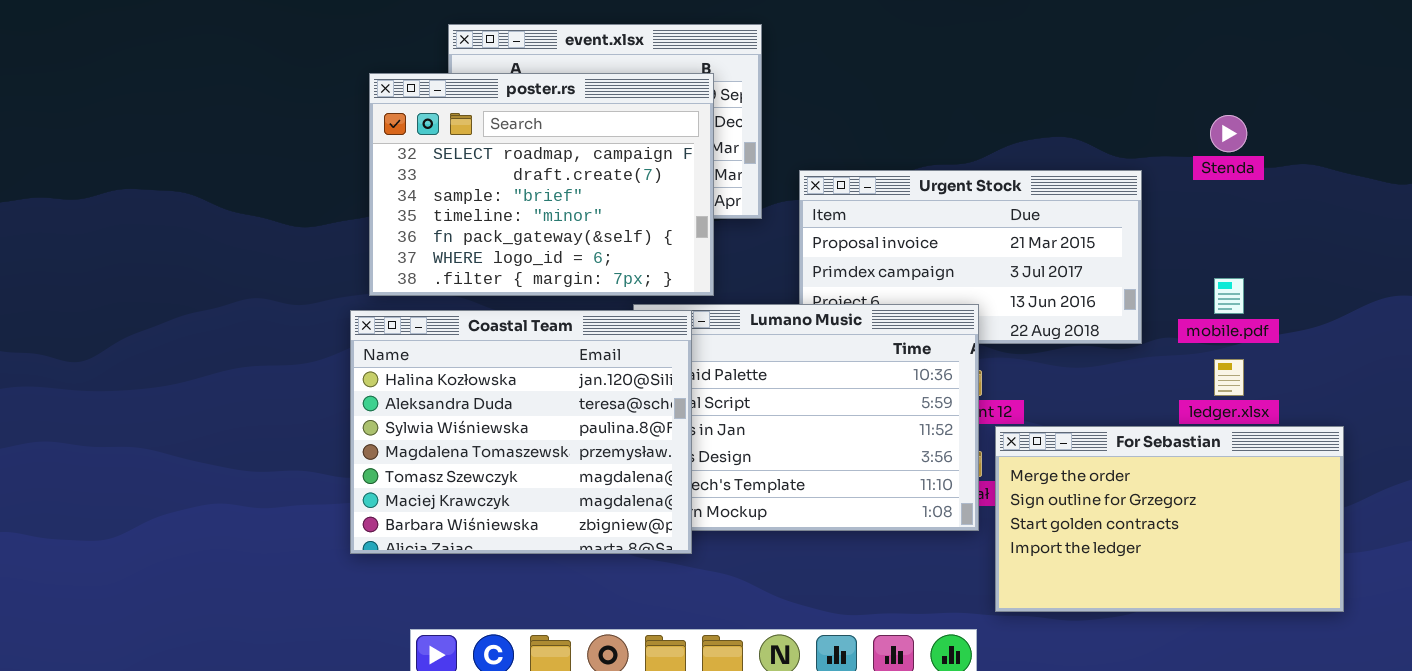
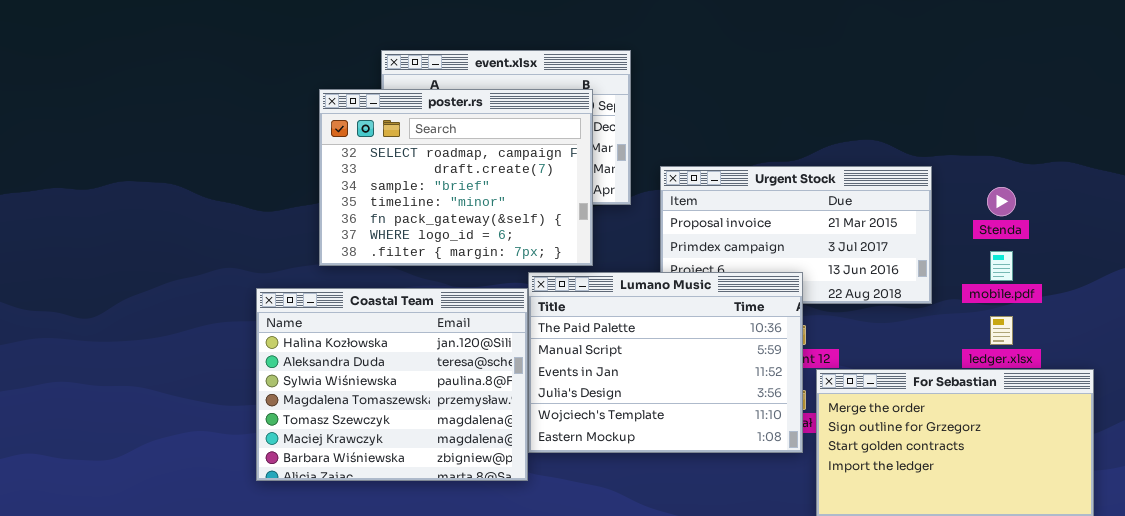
Stenda: [1210,115,1247,152] -> [987,187,1016,216], moved
Coastal Team: [350,310,692,554] -> [256,288,528,481], moved

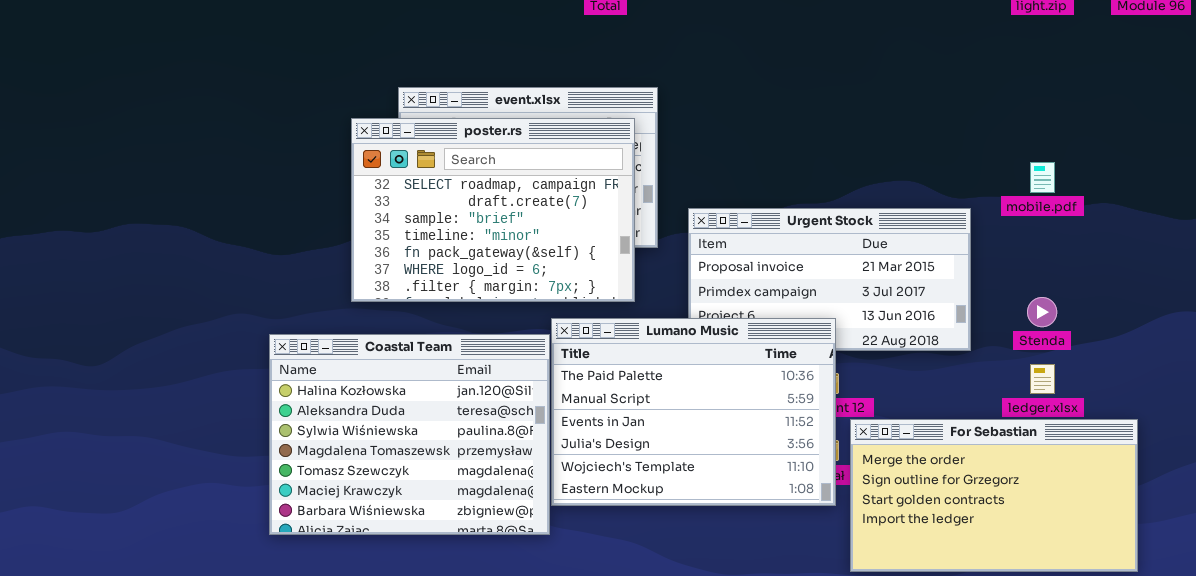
poster.rs: [319,89,593,266] -> [351,118,635,302], moved
Stenda: [987,187,1016,216] -> [1027,297,1057,327], moved
mobile.pdf: [990,251,1013,281] -> [1030,162,1055,193], moved

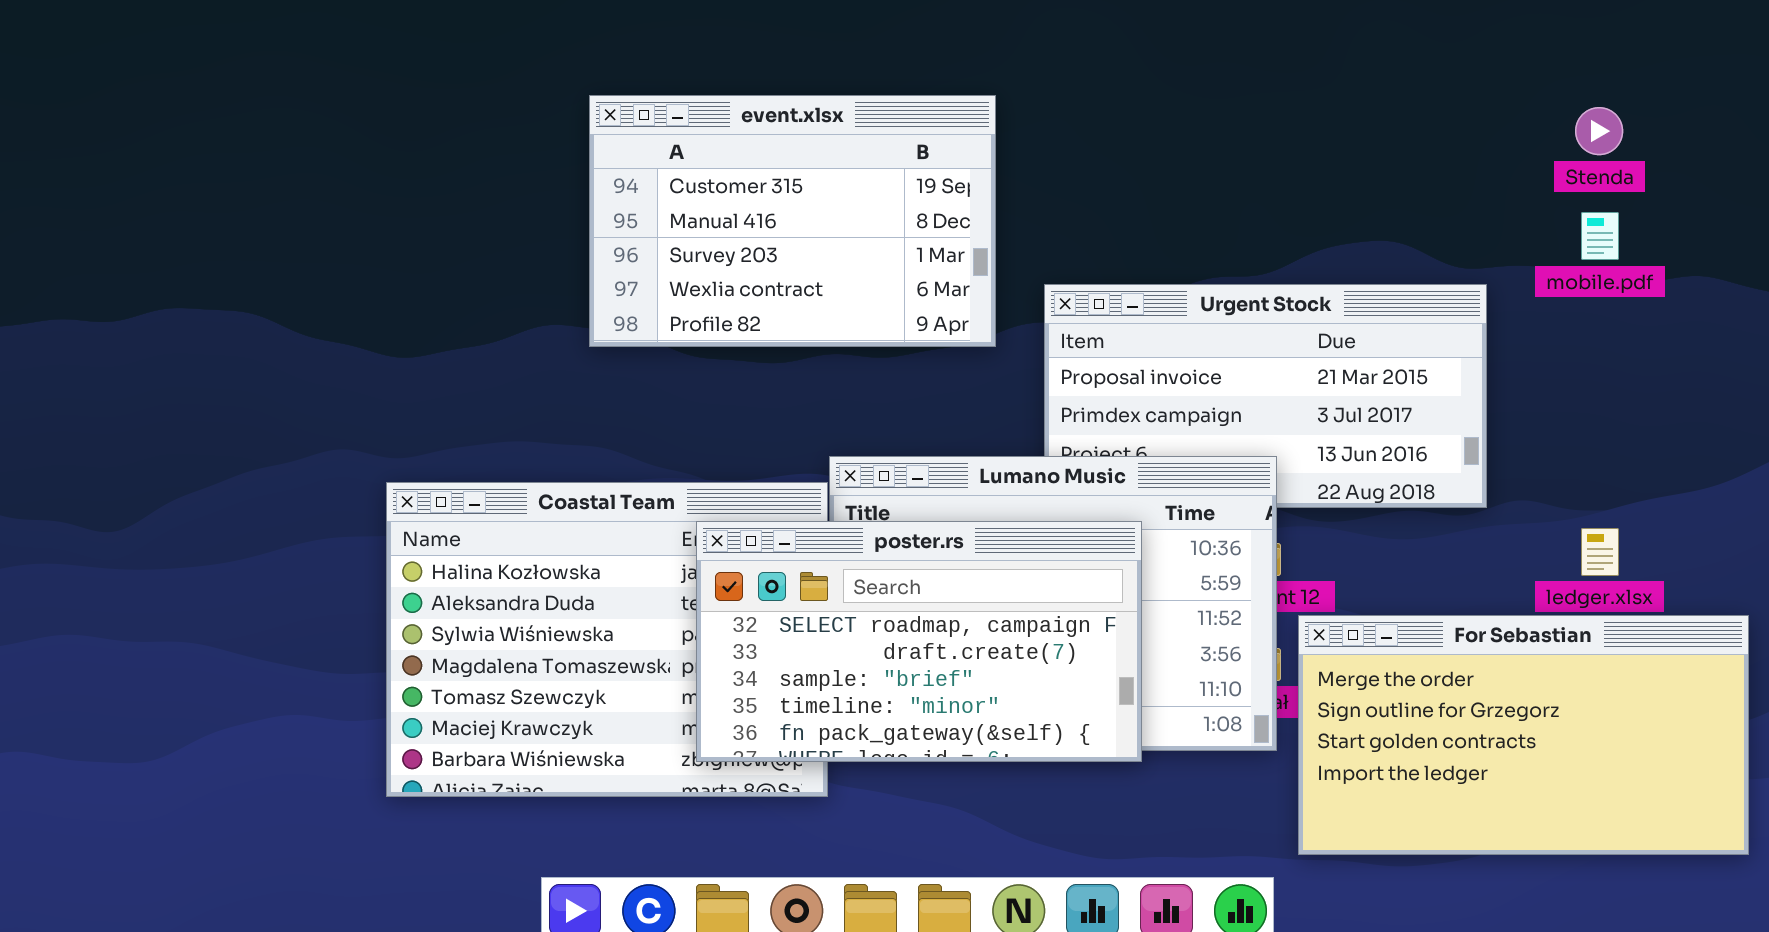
poster.rs: [351,118,635,302] -> [696,521,1142,762], moved, resized
Stenda: [1027,297,1057,327] -> [1575,107,1623,155], moved

